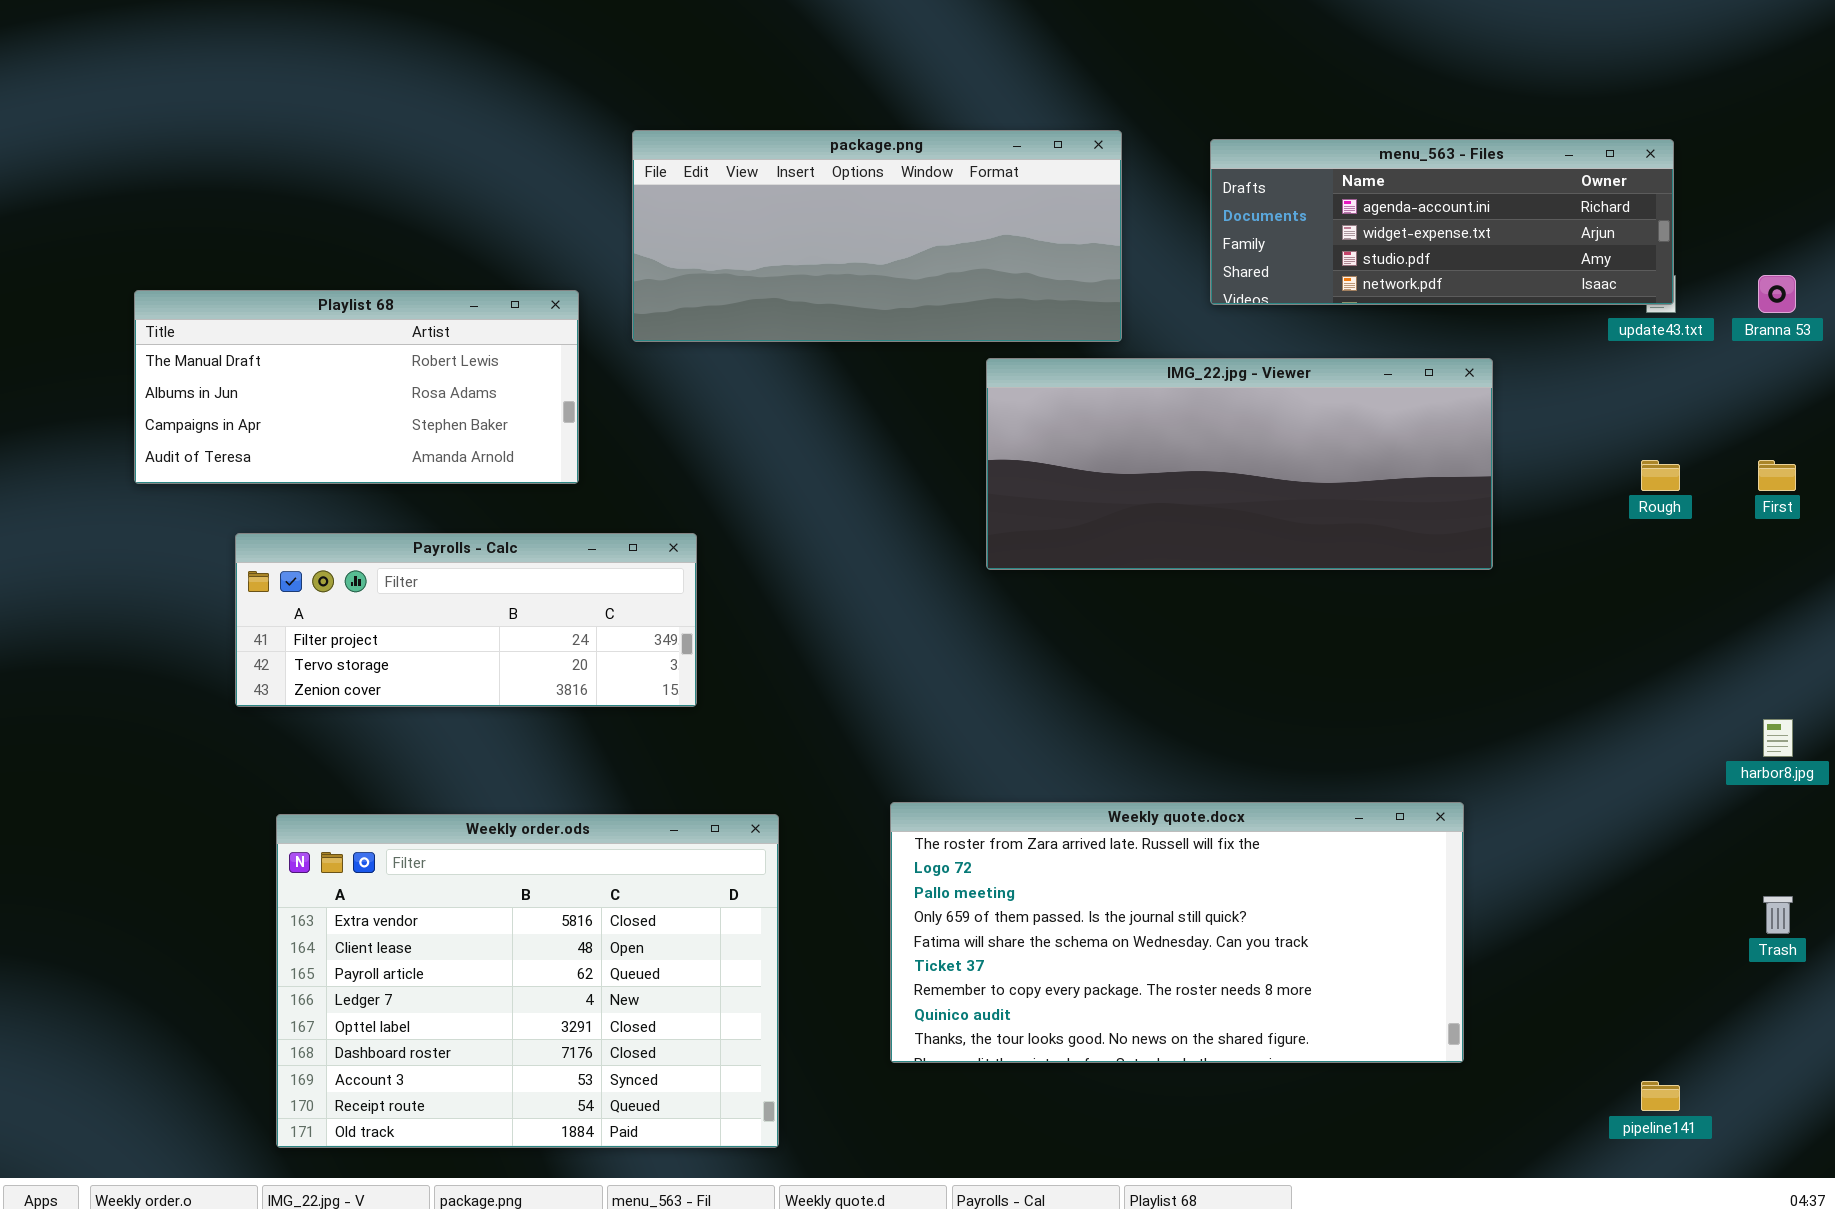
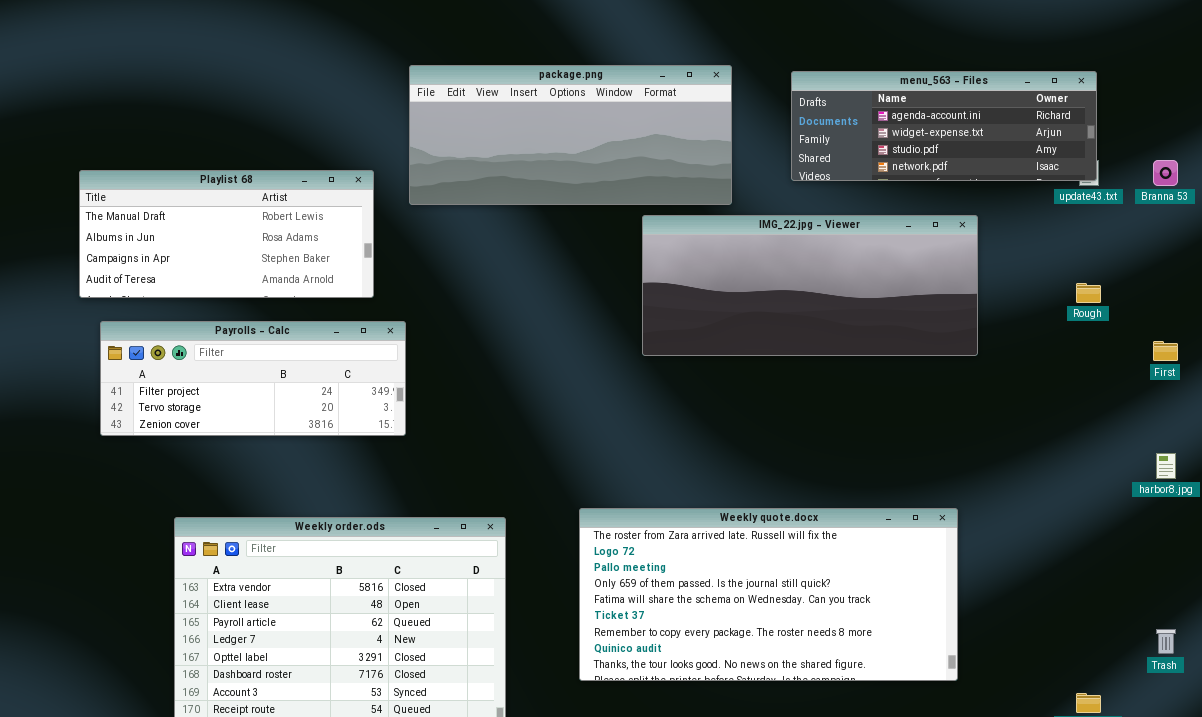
First: [1758,460,1796,491] -> [1153,341,1178,361], moved
Payrolls - Calc: [235,533,697,707] -> [100,321,406,436], moved
Trash: [1763,896,1793,934] -> [1156,629,1176,654], moved

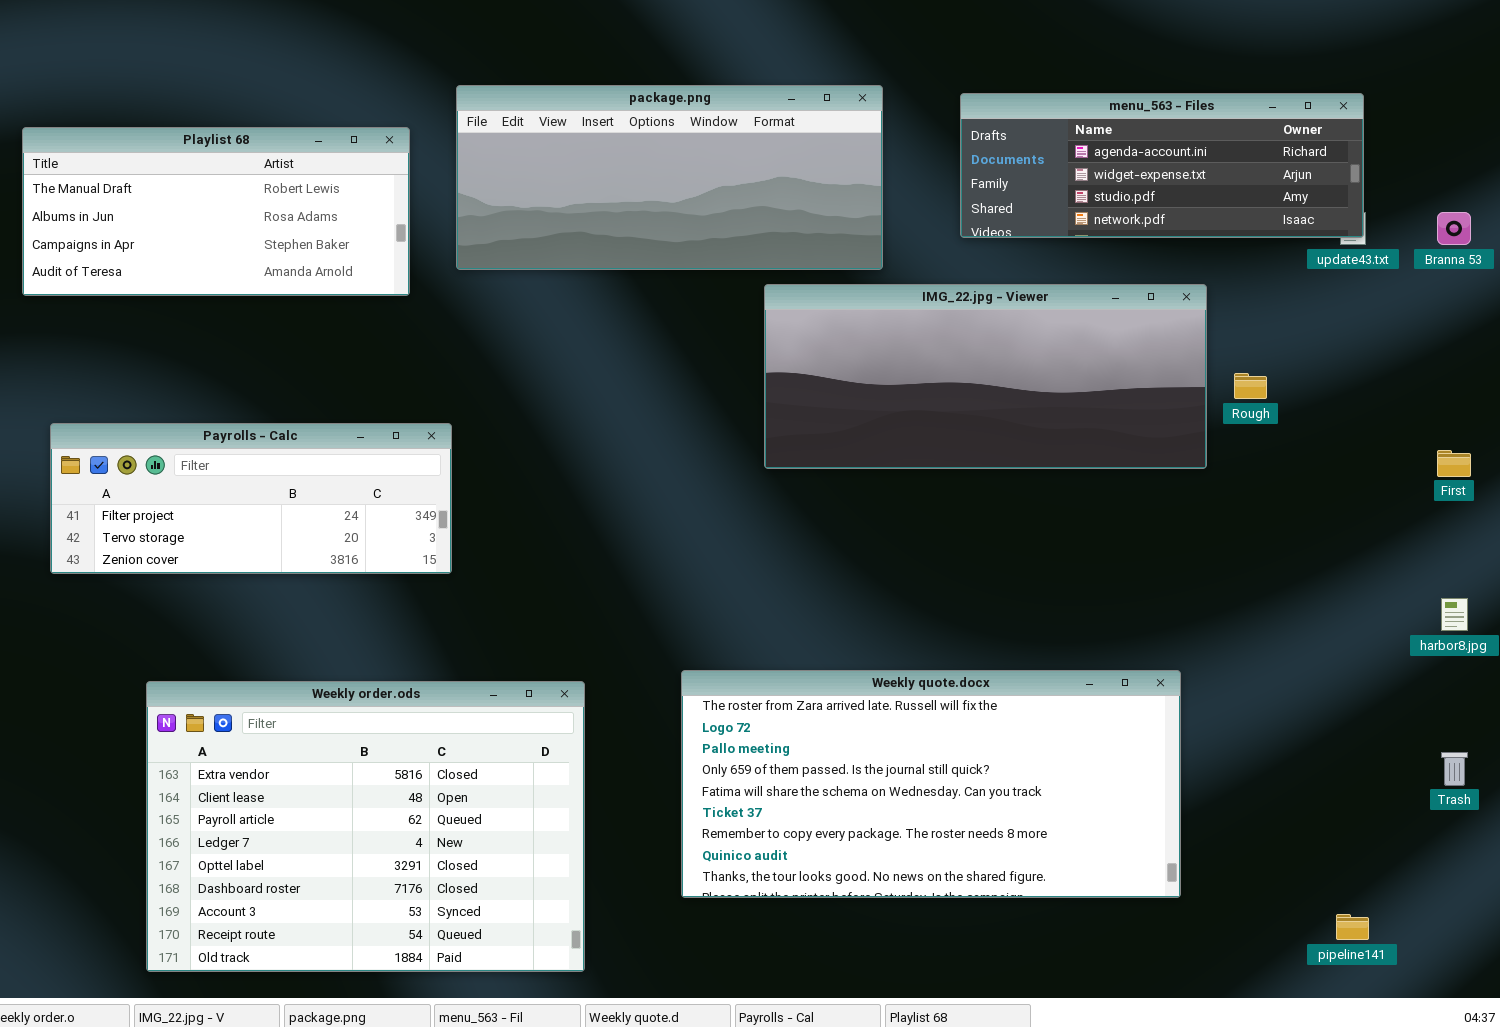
Playlist 68: [79,170,374,298] -> [22,127,410,296], moved
Rough: [1076,283,1101,303] -> [1234,373,1267,399], moved
Trash: [1156,629,1176,654] -> [1441,752,1468,786], moved

